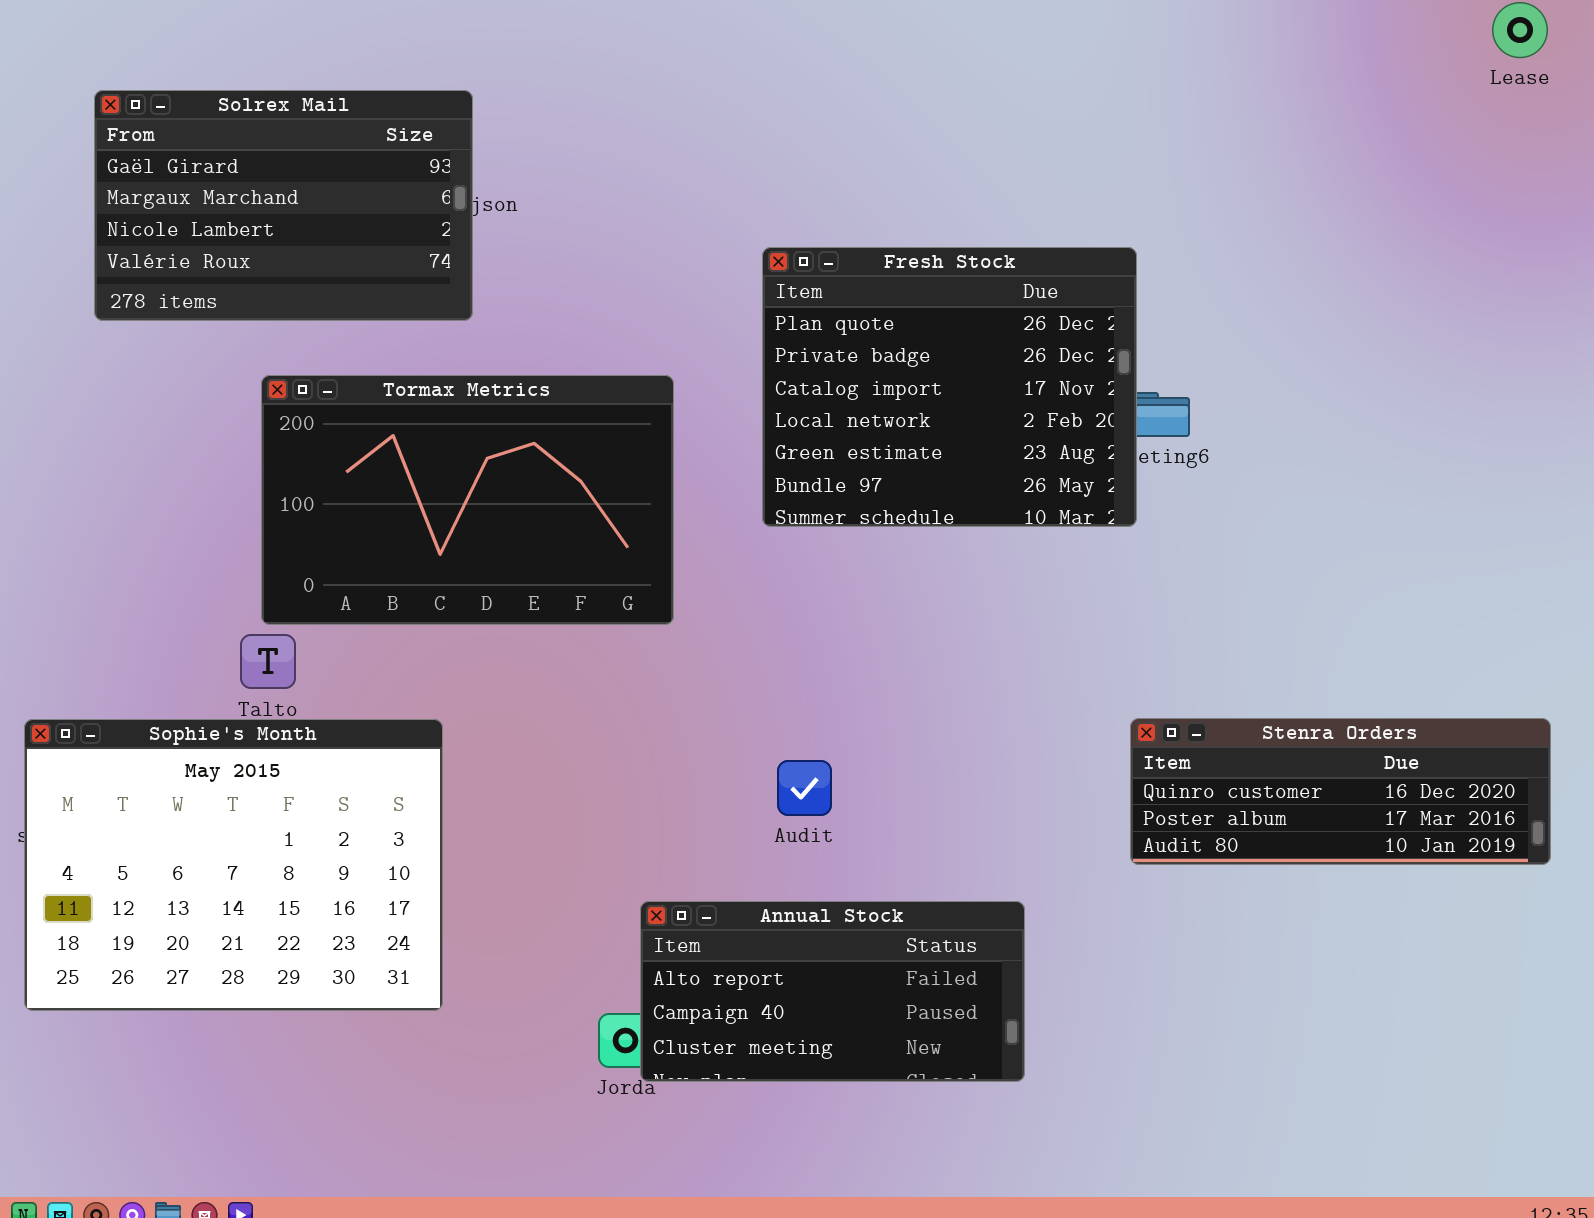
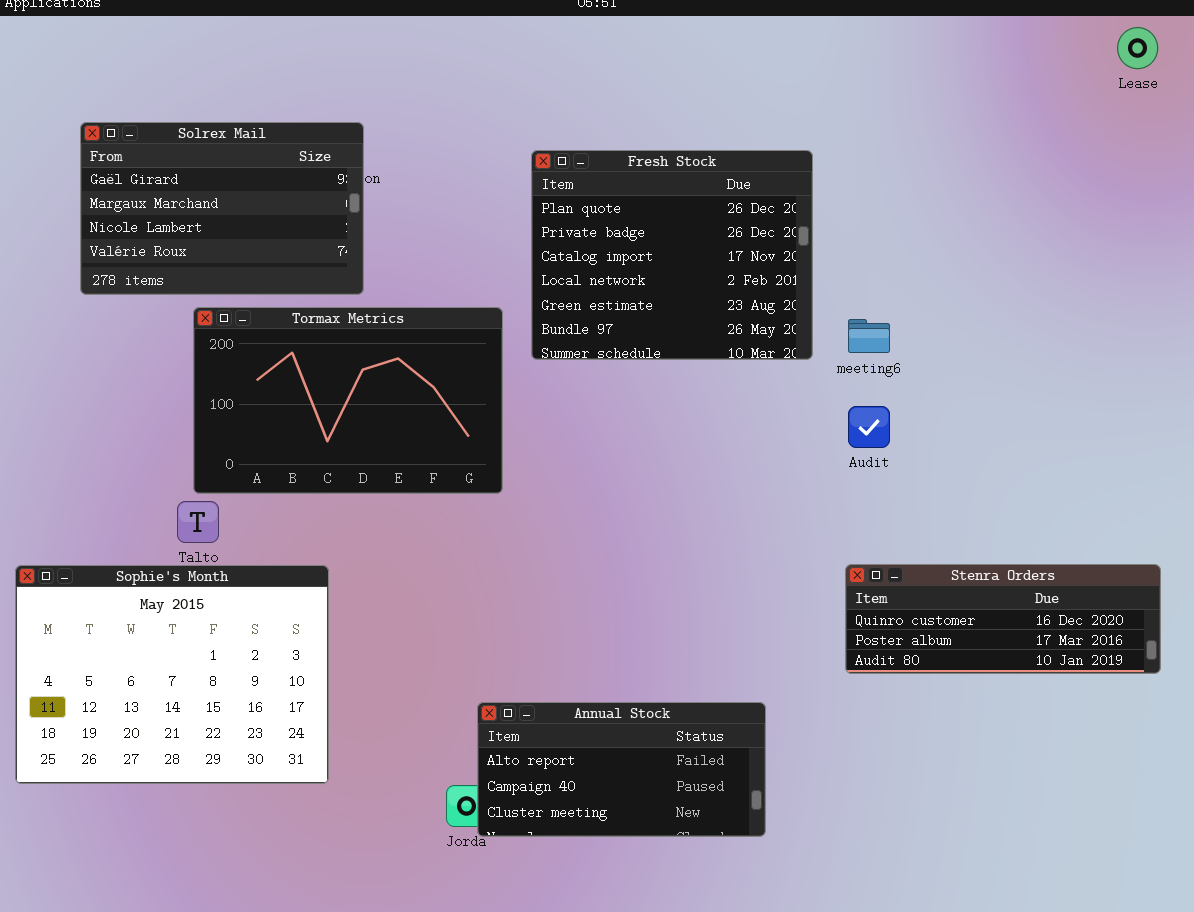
Solrex Mail: [94,90,473,321] -> [80,122,364,295], moved
Fresh Stock: [762,247,1137,527] -> [531,150,813,360], moved
Audit: [777,760,832,816] -> [848,406,890,448], moved

